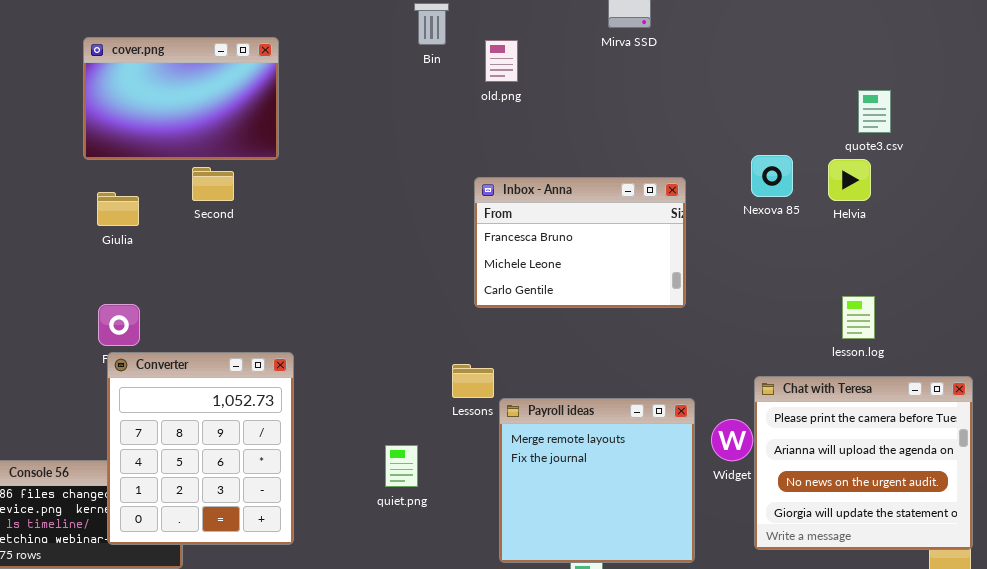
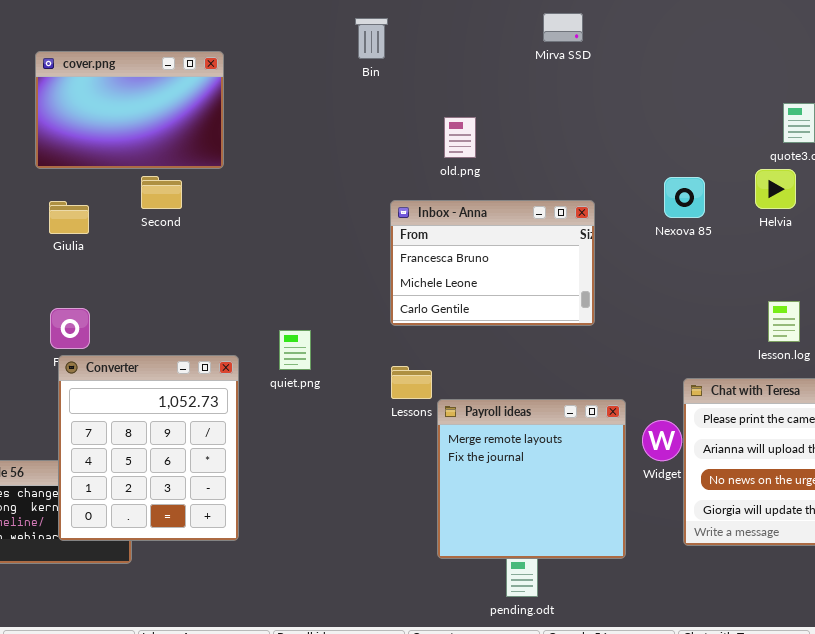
old.png: [485,40,518,82] -> [444,117,476,158], moved
Nexova 85: [751,155,793,197] -> [664,177,705,218], moved
Inbox - Anna: [474,177,686,308] -> [390,200,595,326], moved
quiet.png: [385,445,418,487] -> [279,330,311,370], moved

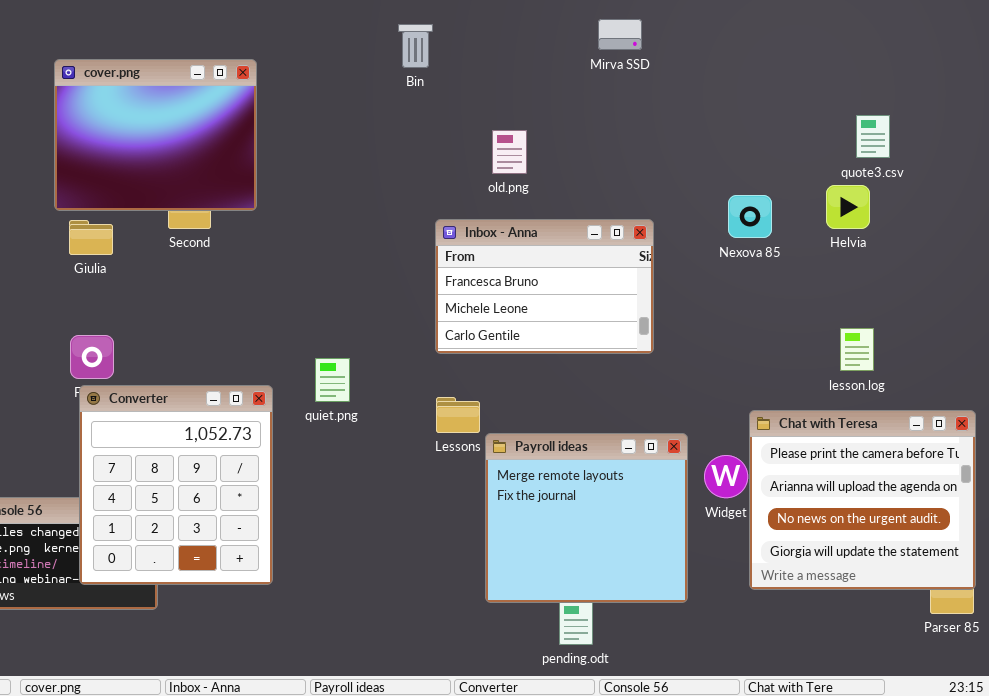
cover.png: [35,51,224,169] -> [54,59,257,211], resized

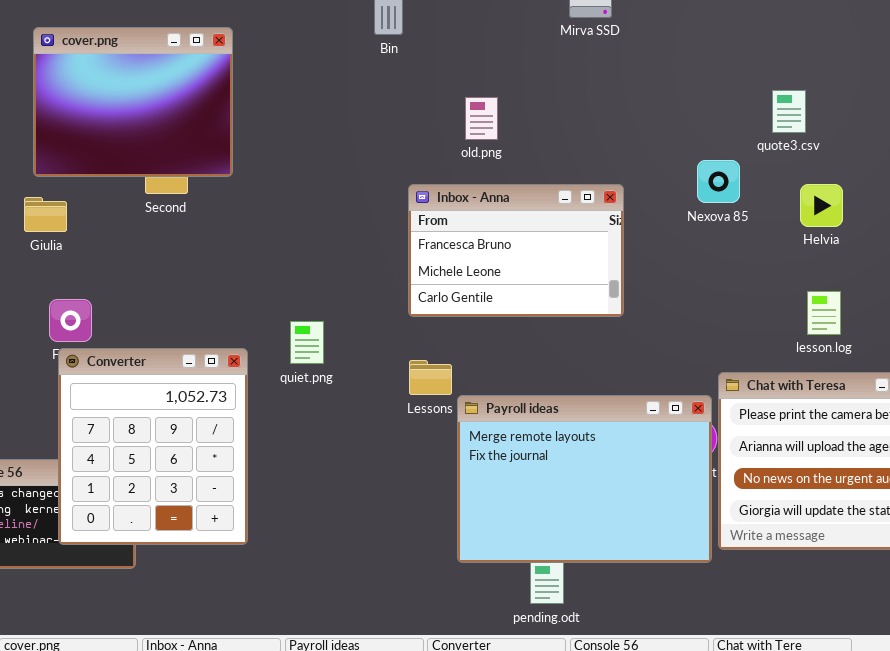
quote3.csv: [856,115,890,158] -> [772,90,806,133], moved
Helvia: [826,185,870,229] -> [800,184,843,227], moved
Giulia: [69,220,113,255] -> [24,197,67,232], moved
Payroll ideas: [485,433,688,603] -> [457,395,712,563], resized

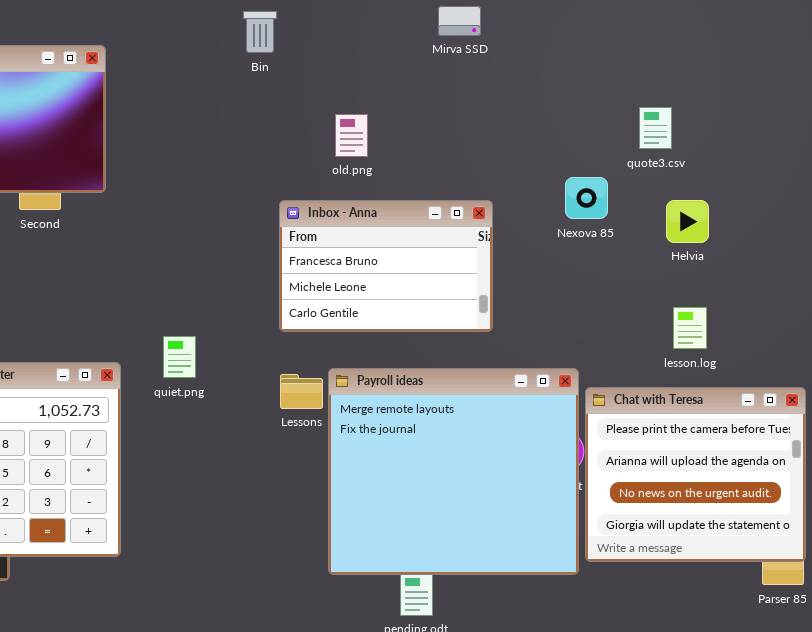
Payroll ideas: [457,395,712,563] -> [328,368,579,575], resized

